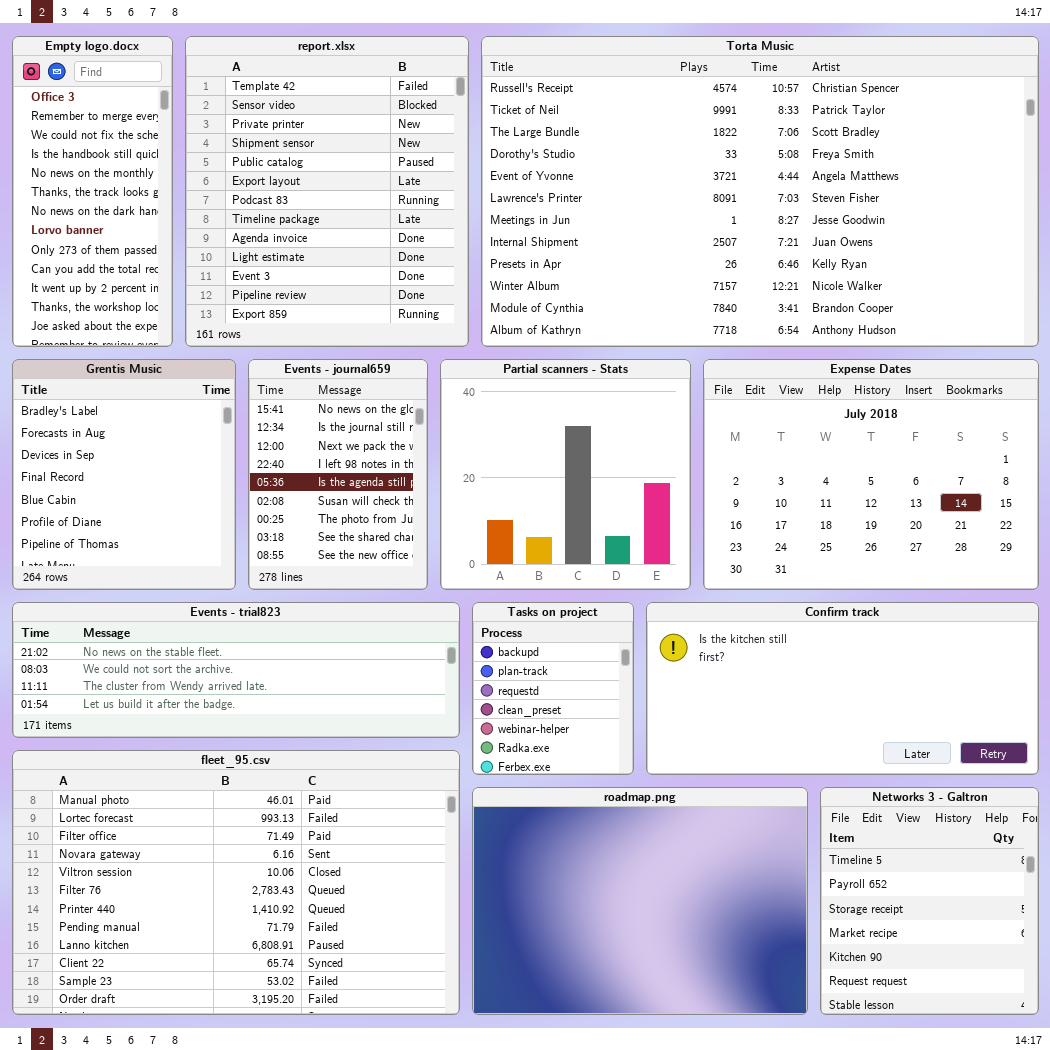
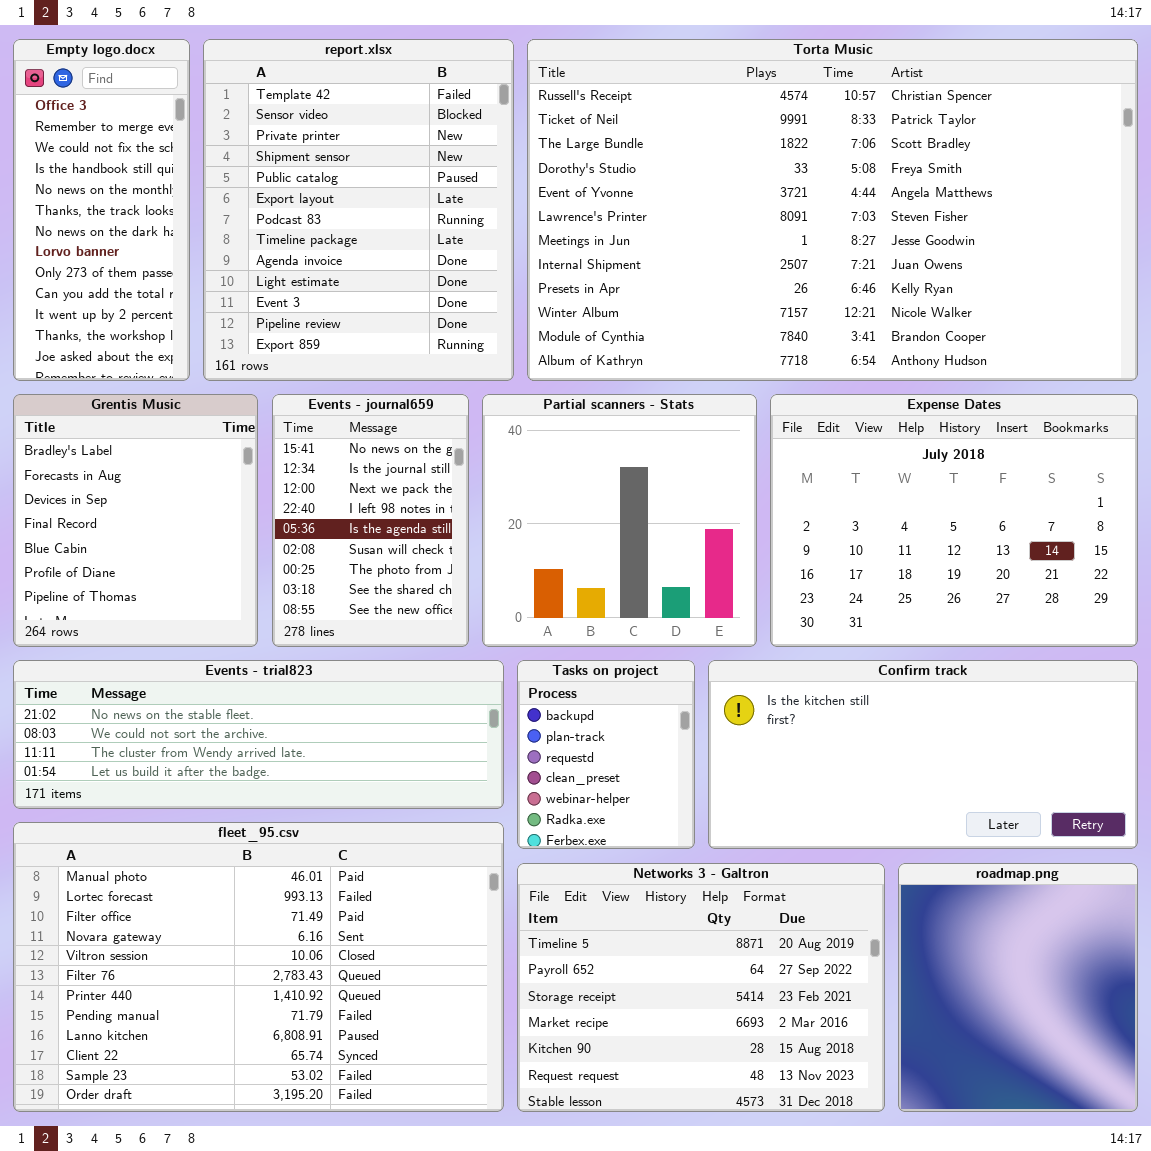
roadmap.png: [472,787,808,1015] -> [898,863,1138,1112], moved, resized
Networks 3 - Galtron: [820,787,1039,1015] -> [517,863,885,1112], moved, resized

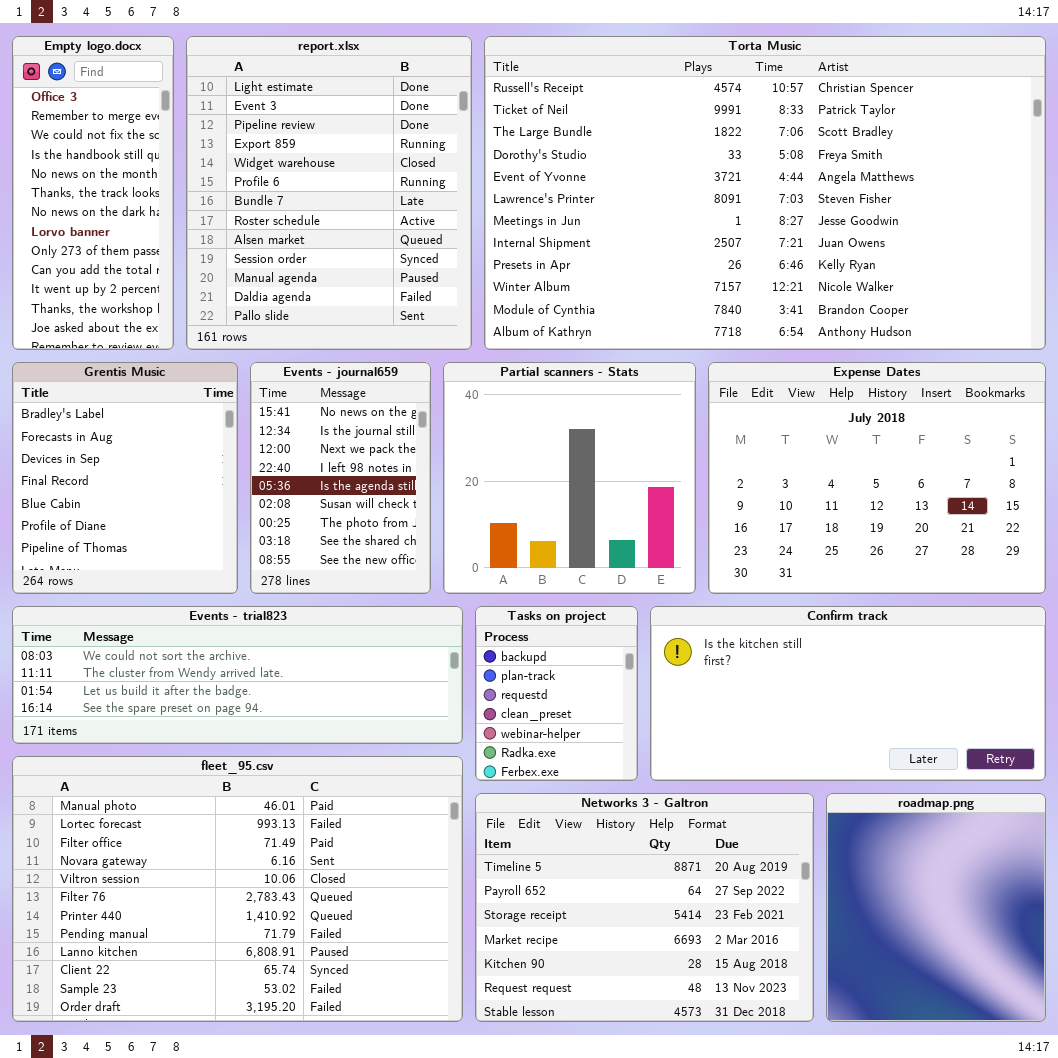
report.xlsx: [203,39,514,381] -> [186,36,472,350], scrolled down 9 rows
Events - trial823: [13,660,504,809] -> [12,606,463,744], scrolled down 1 row

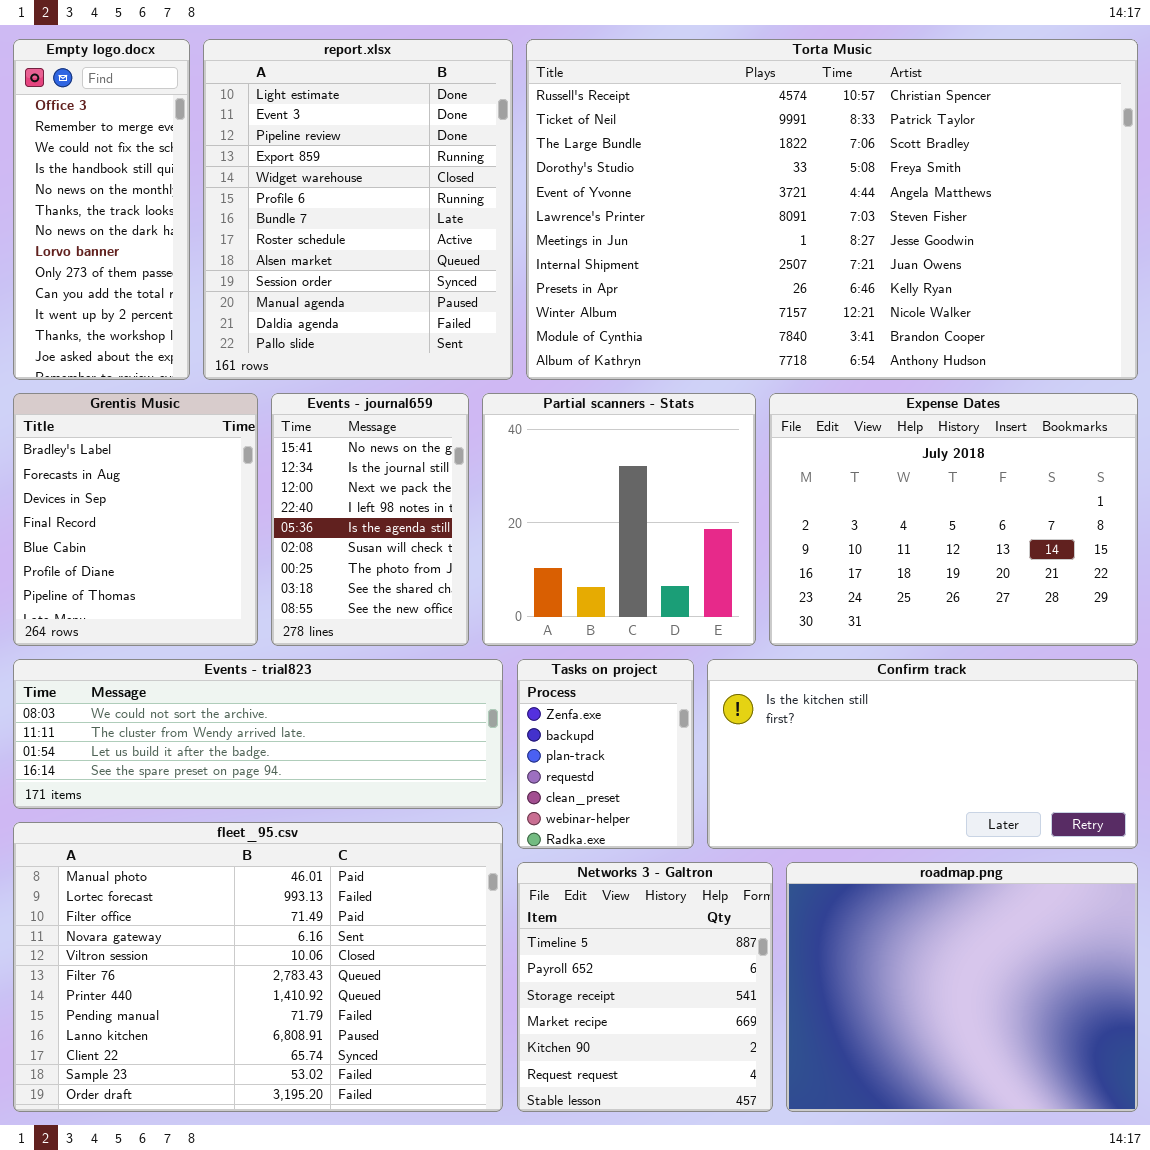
Tasks on project: [475,606,638,781] -> [517,659,694,849], scrolled up 1 row
Networks 3 - Galtron: [475,793,814,1022] -> [517,862,773,1112], resized
roadmap.png: [826,793,1046,1022] -> [786,862,1138,1112], resized

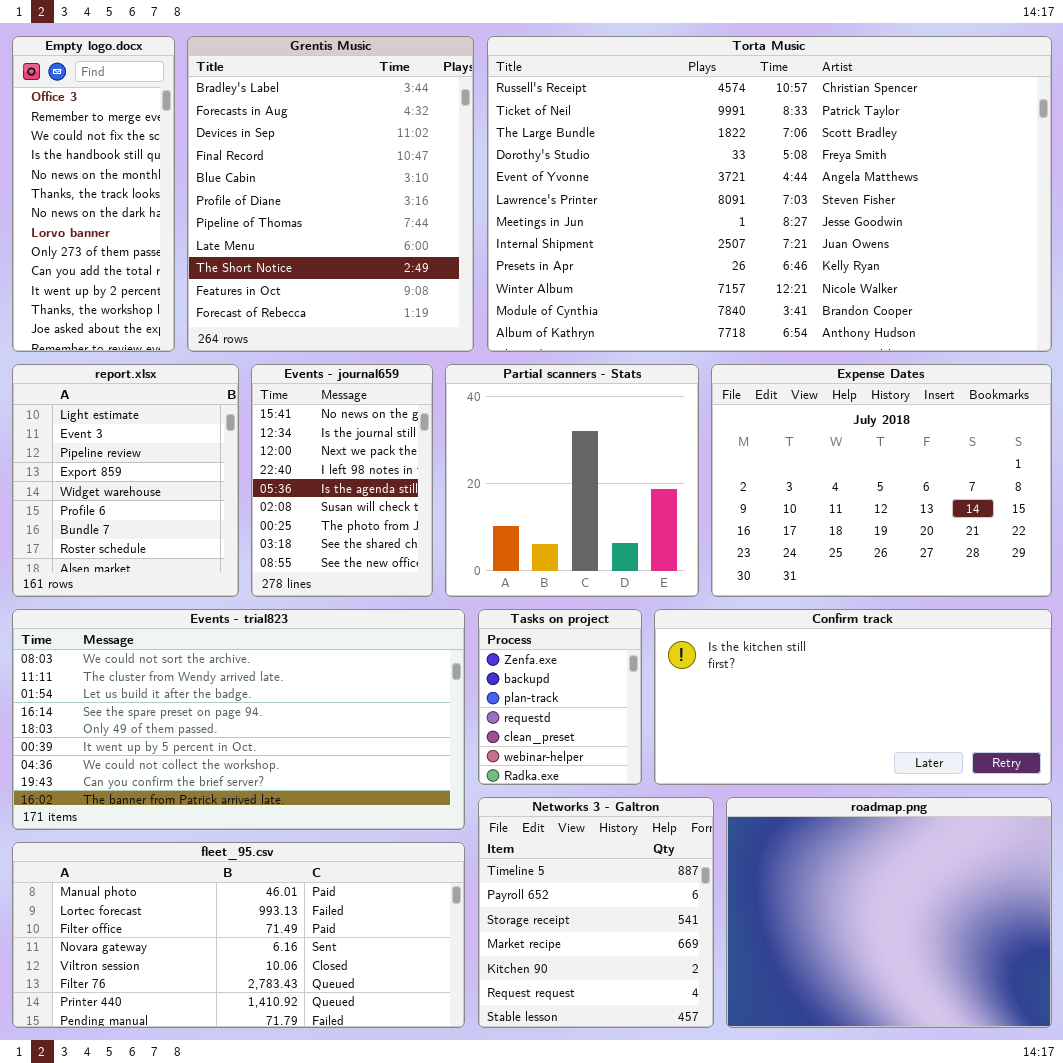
report.xlsx: [203,39,513,380] -> [12,364,239,597], moved, resized
Grentis Music: [13,393,258,646] -> [187,36,474,352], moved, resized
Events - trial823: [13,659,503,809] -> [12,609,465,830], resized
fleet_95.csv: [13,822,503,1112] -> [12,842,465,1028], resized

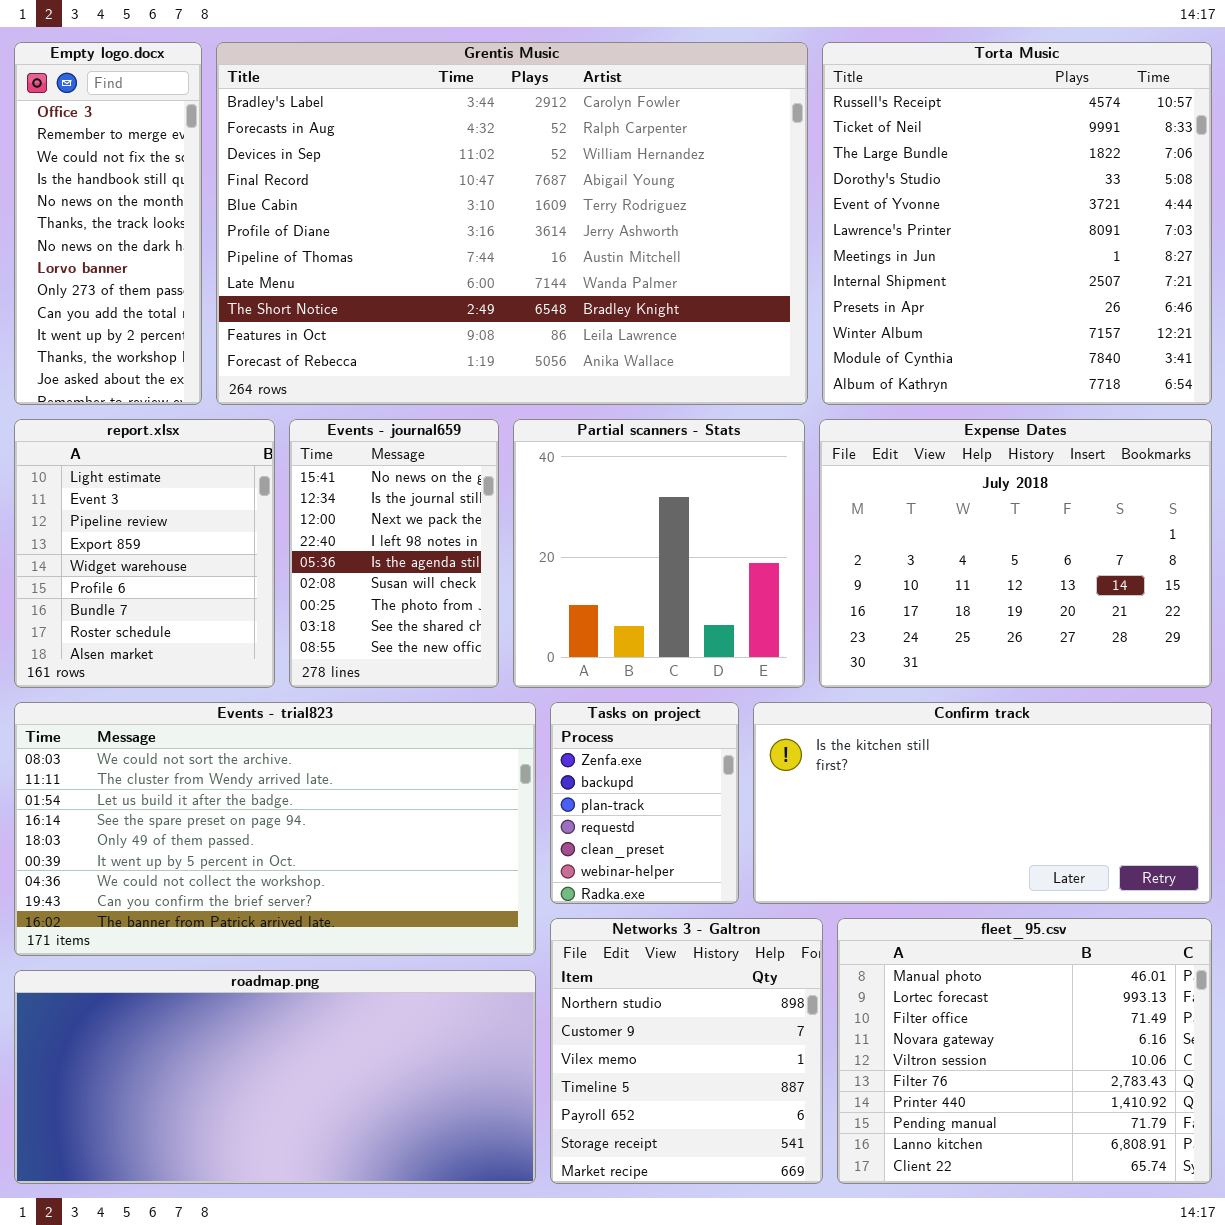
Grentis Music: [187,36,474,352] -> [216,42,808,405], resized
Torta Music: [487,36,1052,352] -> [822,42,1212,405], resized
Networks 3 - Galtron: [478,797,714,1028] -> [550,918,823,1184], scrolled up 3 rows
roadmap.png: [726,797,1052,1028] -> [14,970,536,1184], moved, resized
fleet_95.csv: [12,842,465,1028] -> [837,918,1212,1184], moved, resized

